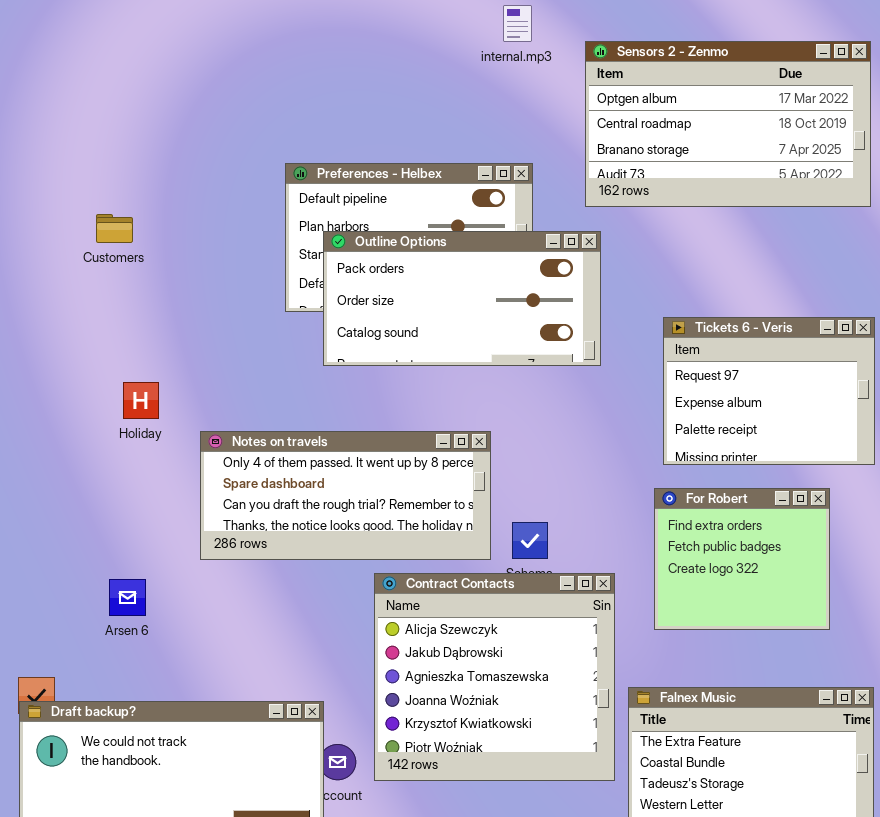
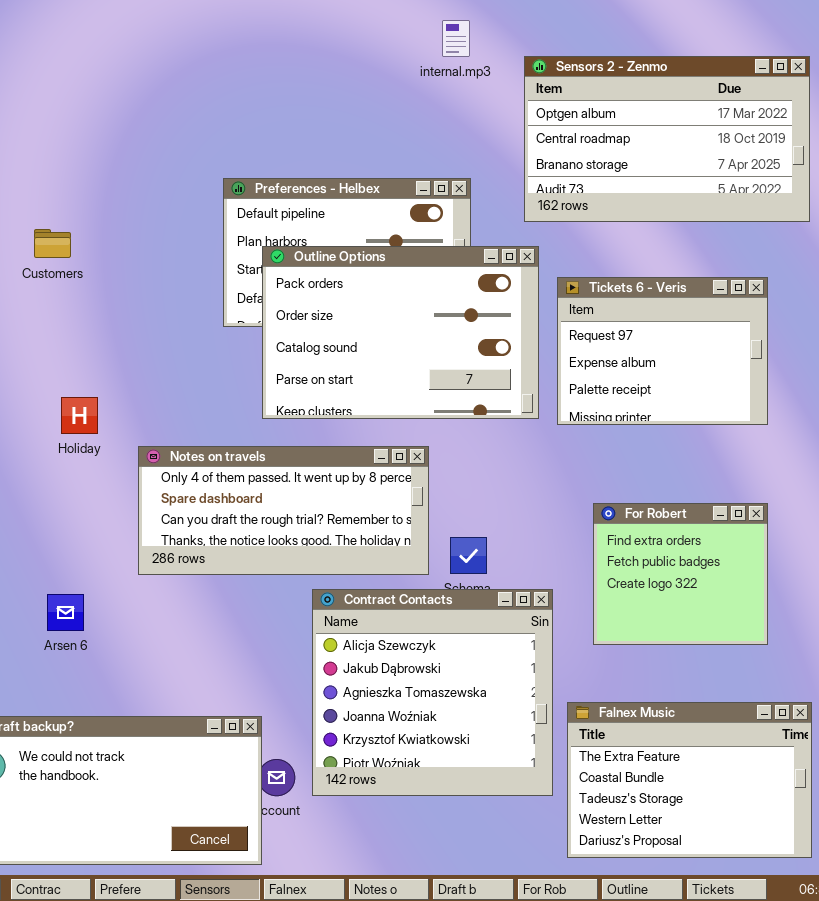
Outline Options: [323,231,601,366] -> [262,246,539,419], resized
Tickets 6 - Veris: [663,317,875,465] -> [557,277,768,425], moved

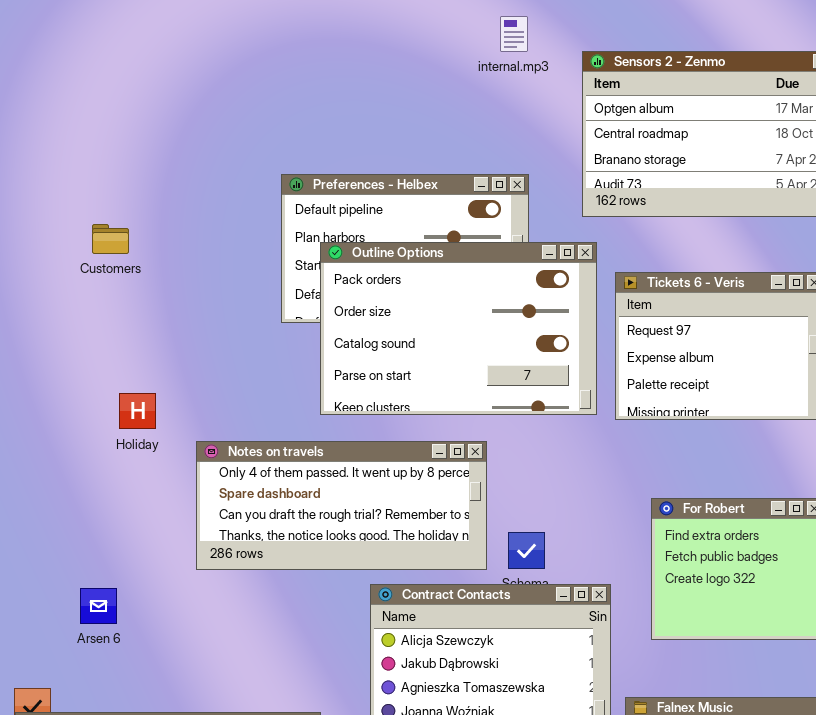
Arsen 6: [47,594,84,631] -> [80,588,117,624], moved

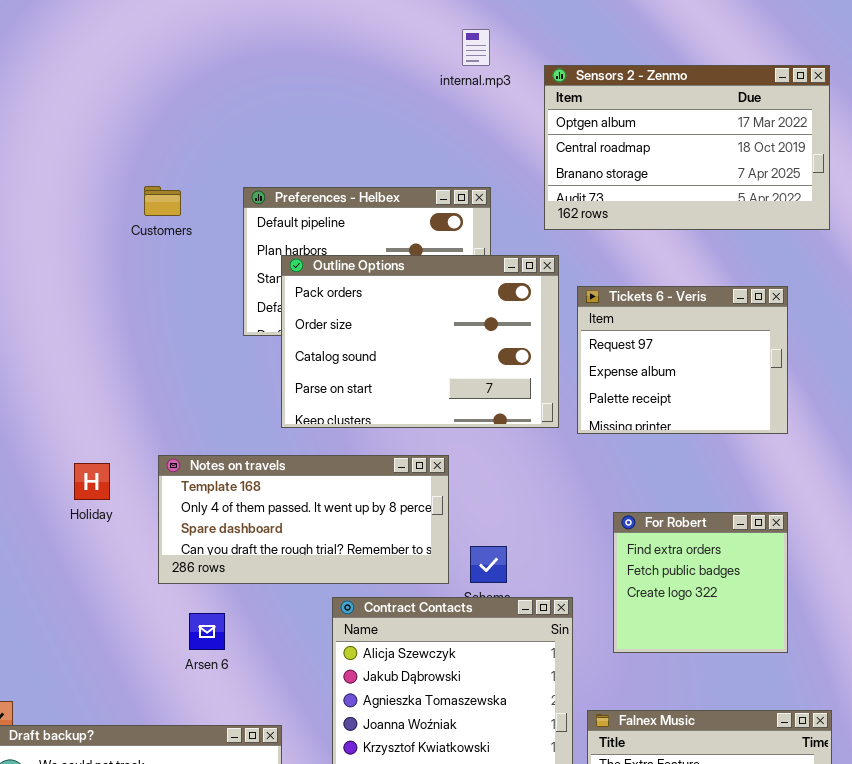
Customers: [92,224,129,254] -> [144,186,181,216], moved
Holiday: [119,393,156,429] -> [74,463,110,500], moved
Notes on travels: [196,441,487,570] -> [158,455,449,584], scrolled up 1 row
Arsen 6: [80,588,117,624] -> [189,613,225,650], moved

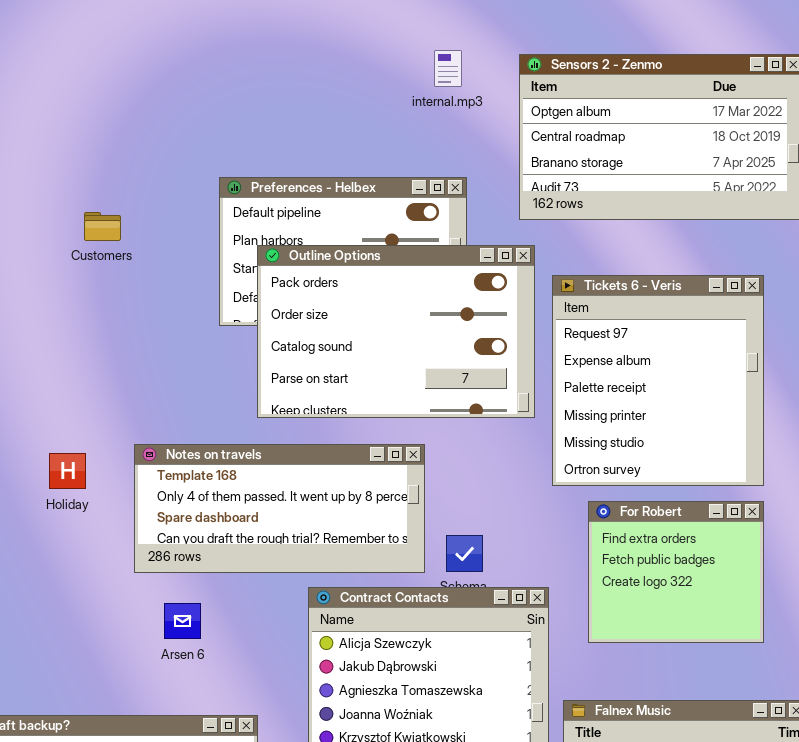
internal.mp3: [462,29,490,66] -> [434,50,462,87], moved
Customers: [144,186,181,216] -> [84,212,121,241], moved
Tickets 6 - Veris: [577,286,788,434] -> [552,275,764,486], resized

